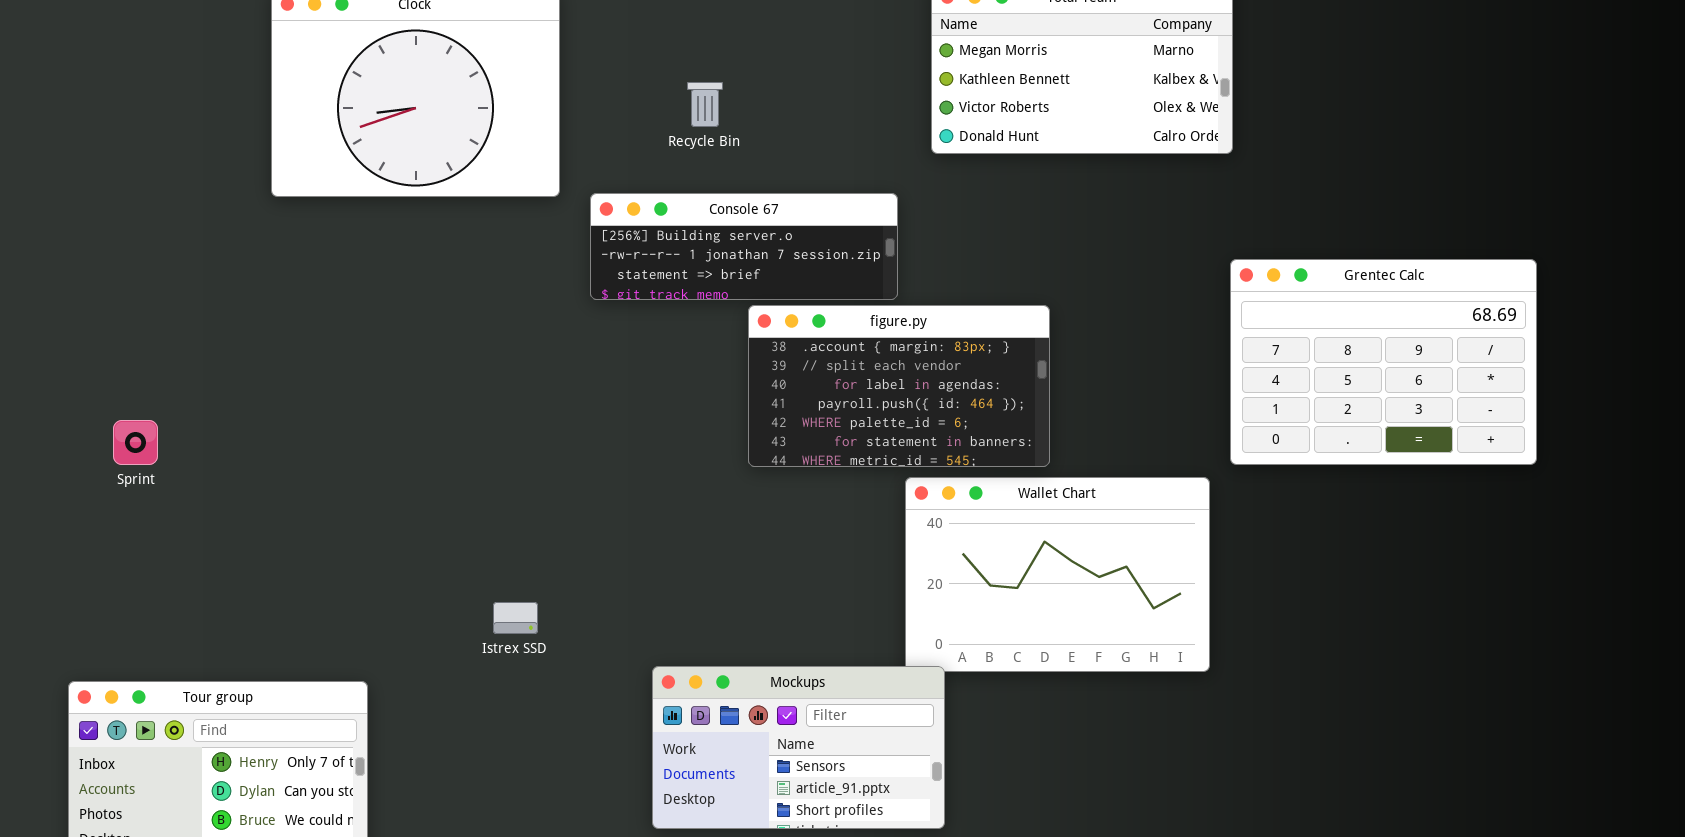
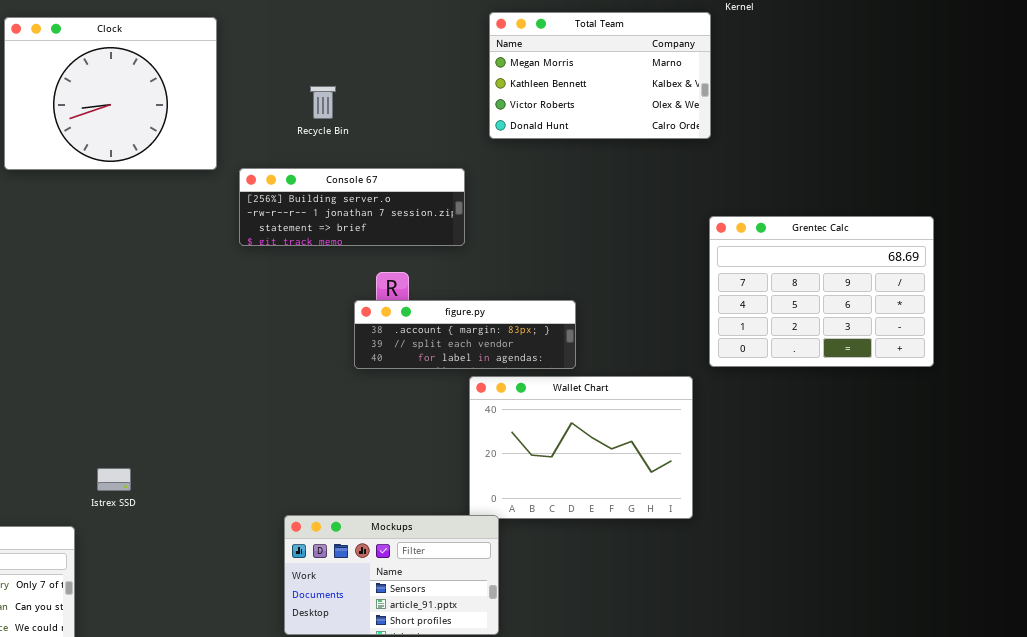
figure.py: [748,305,1050,467] -> [354,300,576,369], resized
Istrex SSD: [493,602,538,634] -> [97,468,131,491], moved

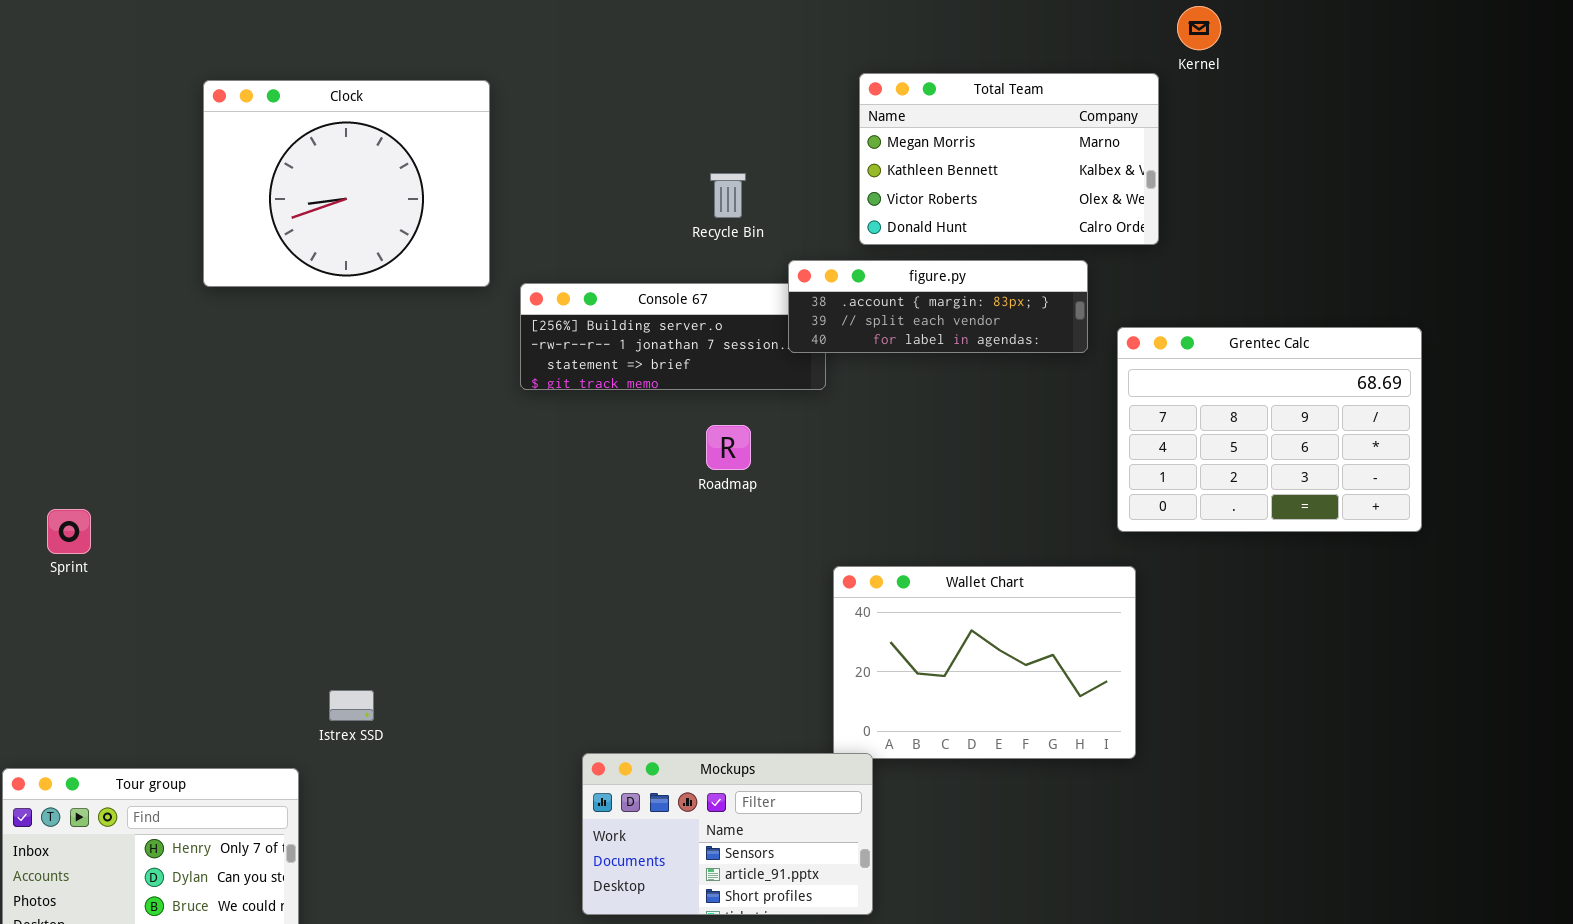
Recycle Bin: [310,86,336,119] -> [710,173,746,218], moved
Grentec Calc: [709,216,934,367] -> [1117,327,1422,532], moved
figure.py: [354,300,576,369] -> [788,260,1088,353], moved

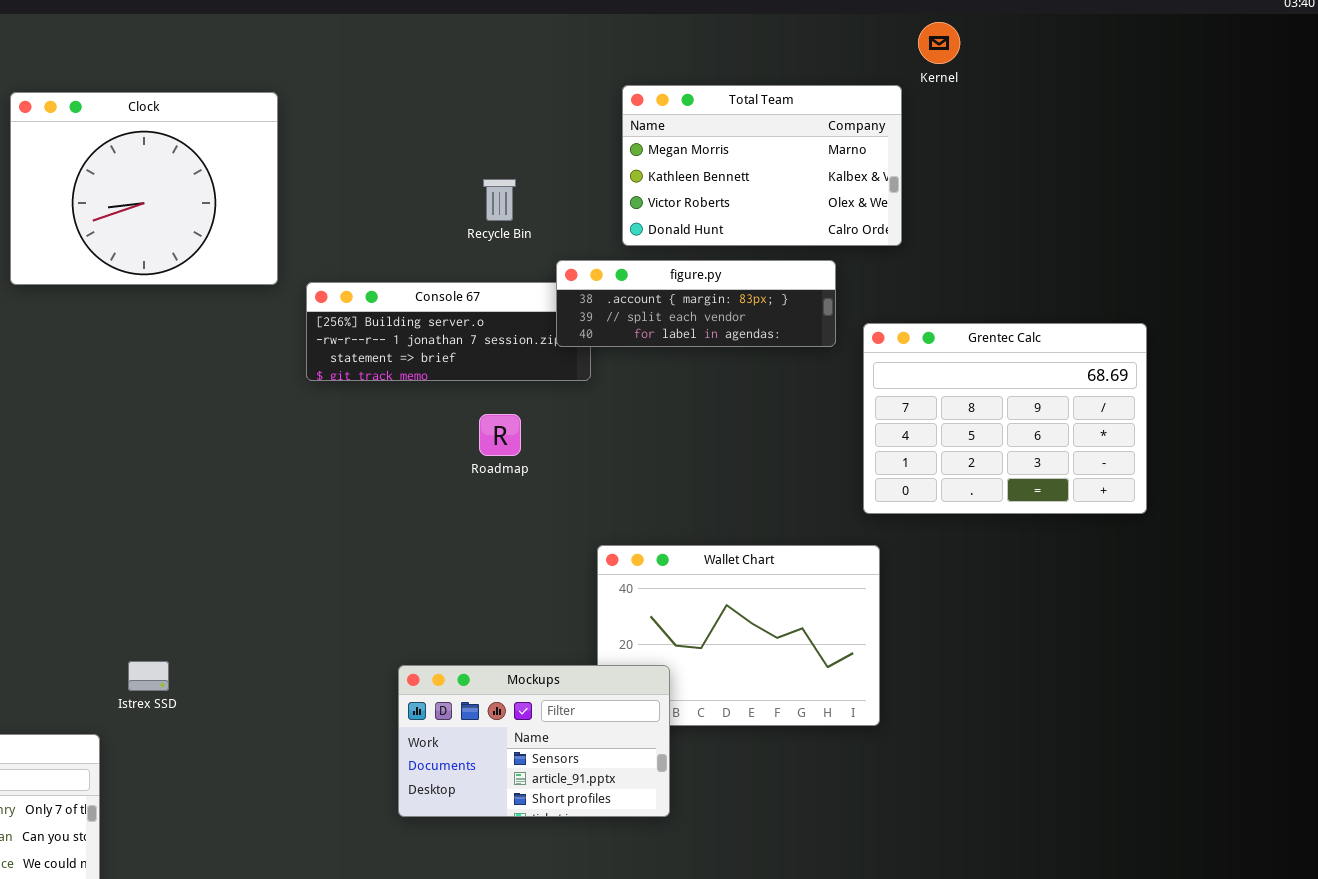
Mockups: [582,753,873,915] -> [398,665,670,817], moved

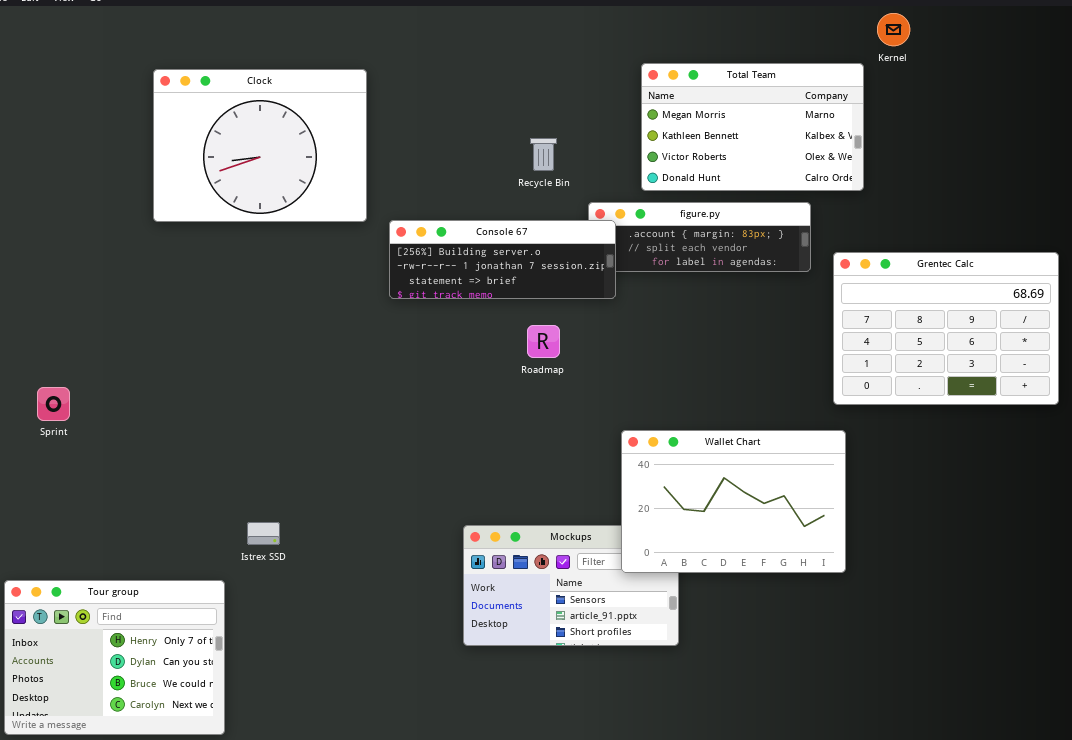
Console 67: [306,282,591,381] -> [389,220,616,299], raised
Wallet Chart: [597,545,880,726] -> [621,430,846,573], raised

